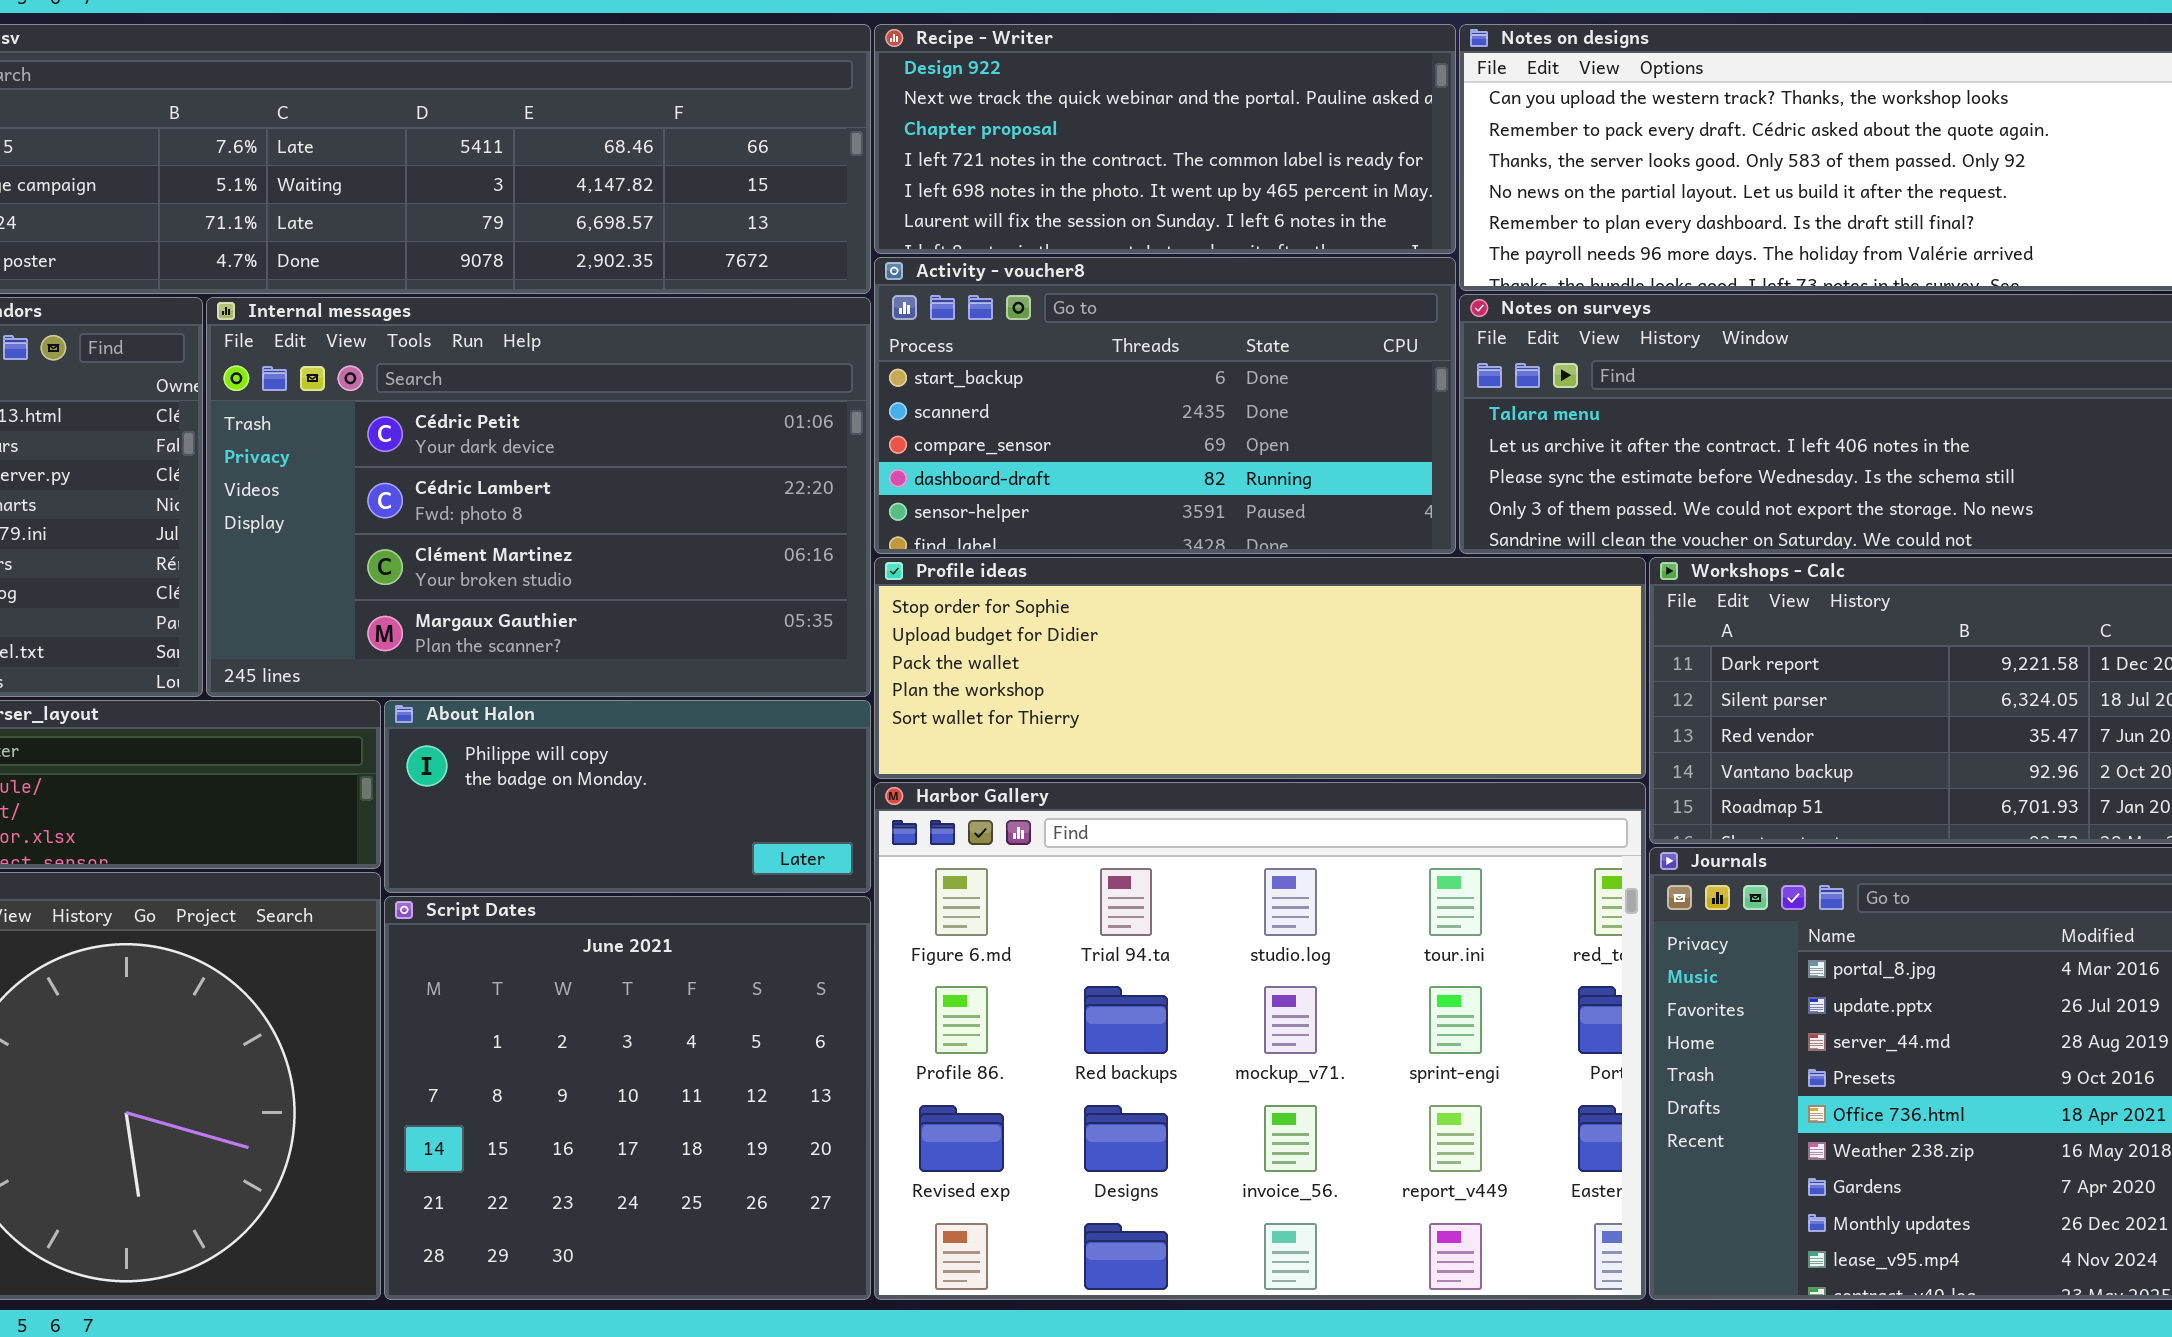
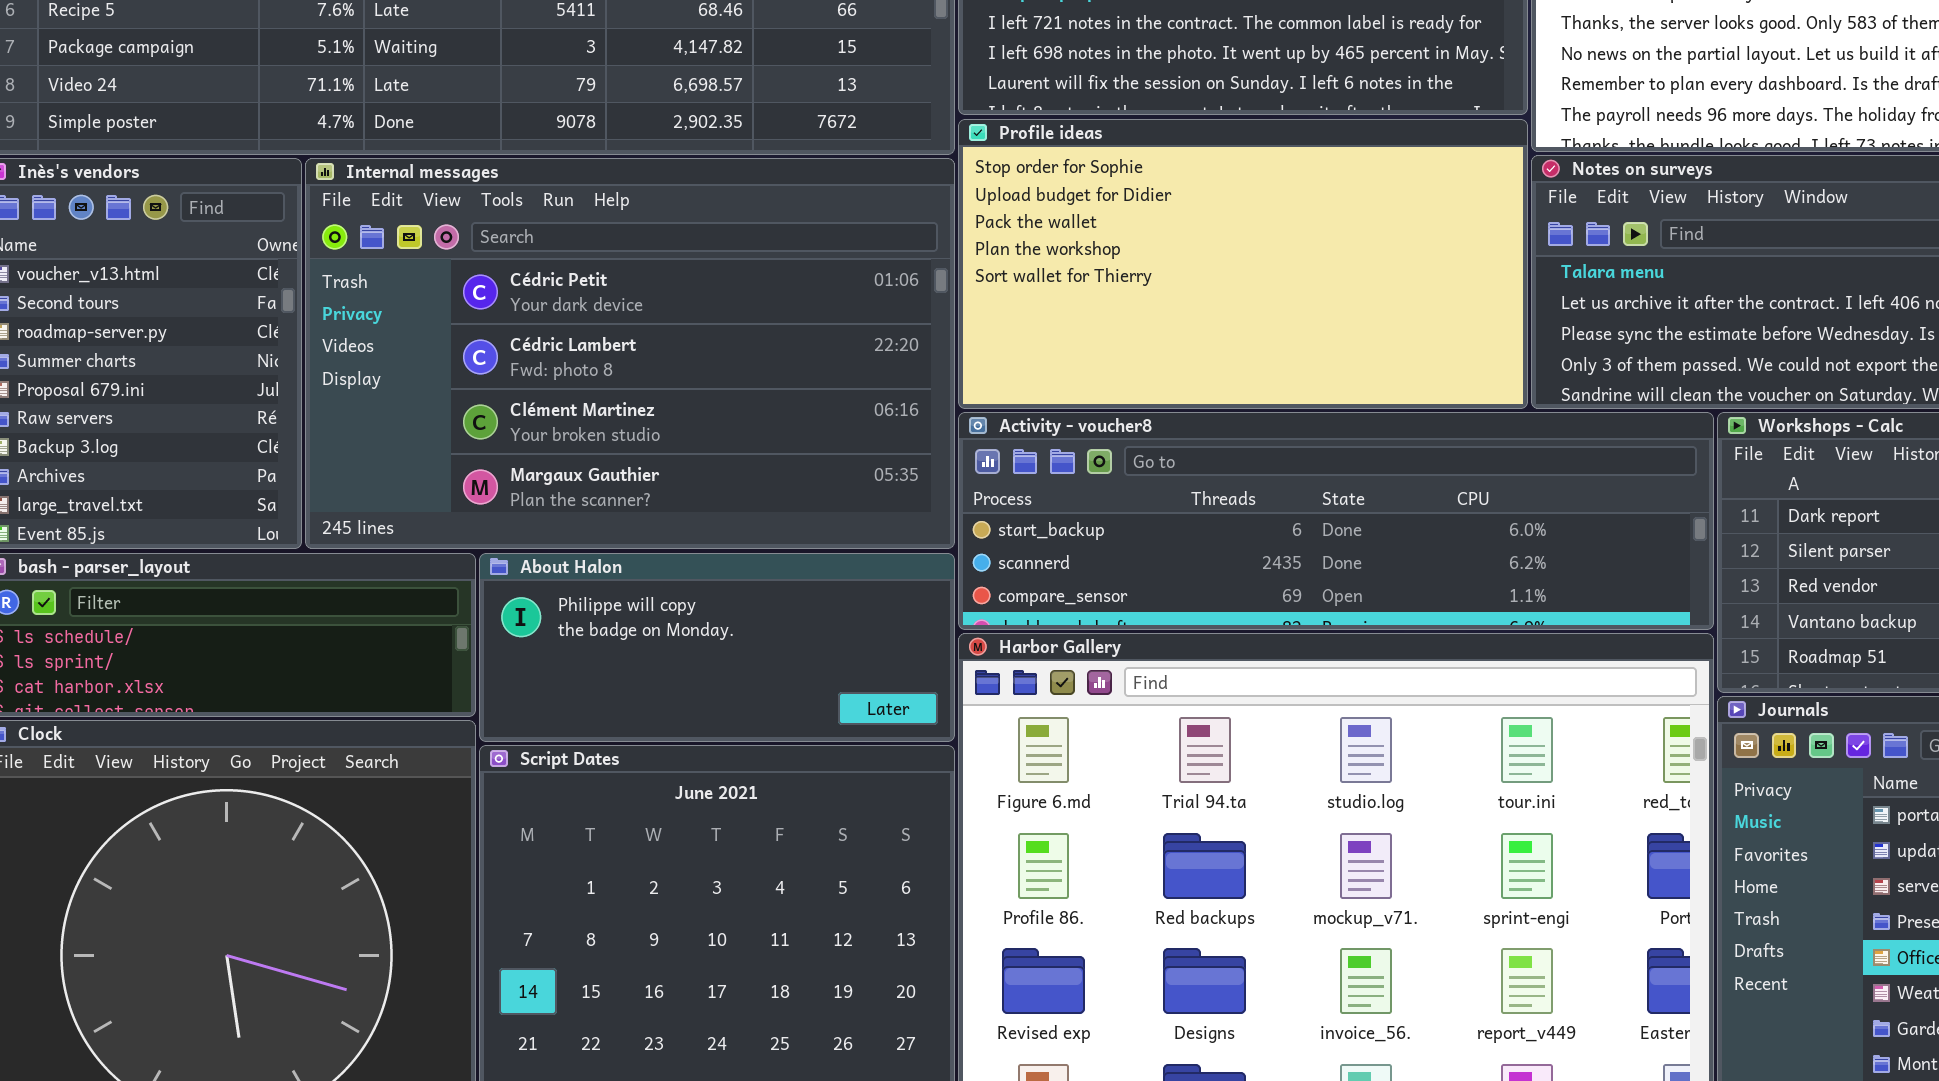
Activity - voucher8: [874,257,1456,554] -> [958,412,1714,630], moved, resized
Profile ideas: [874,557,1646,779] -> [958,119,1528,409], moved, resized

